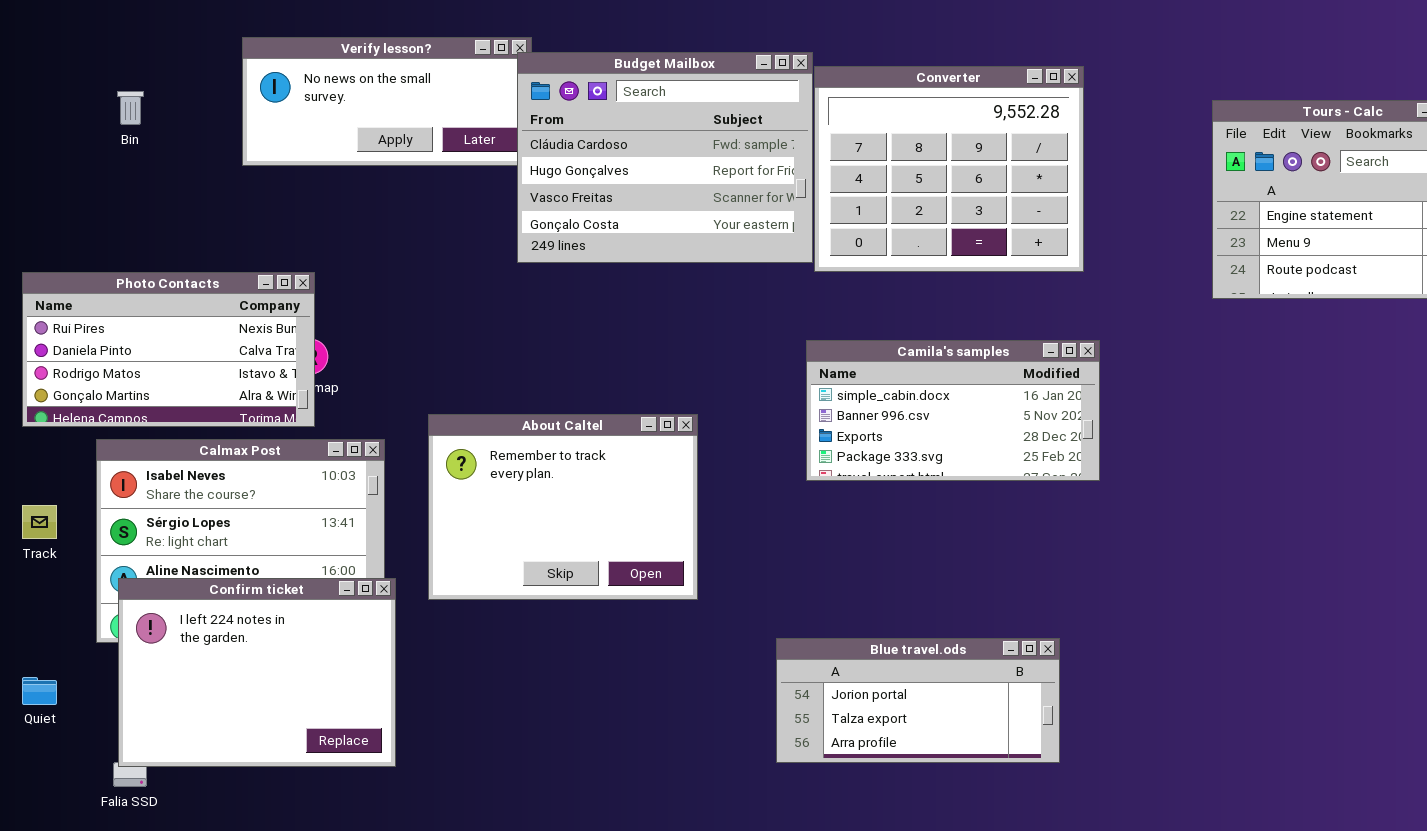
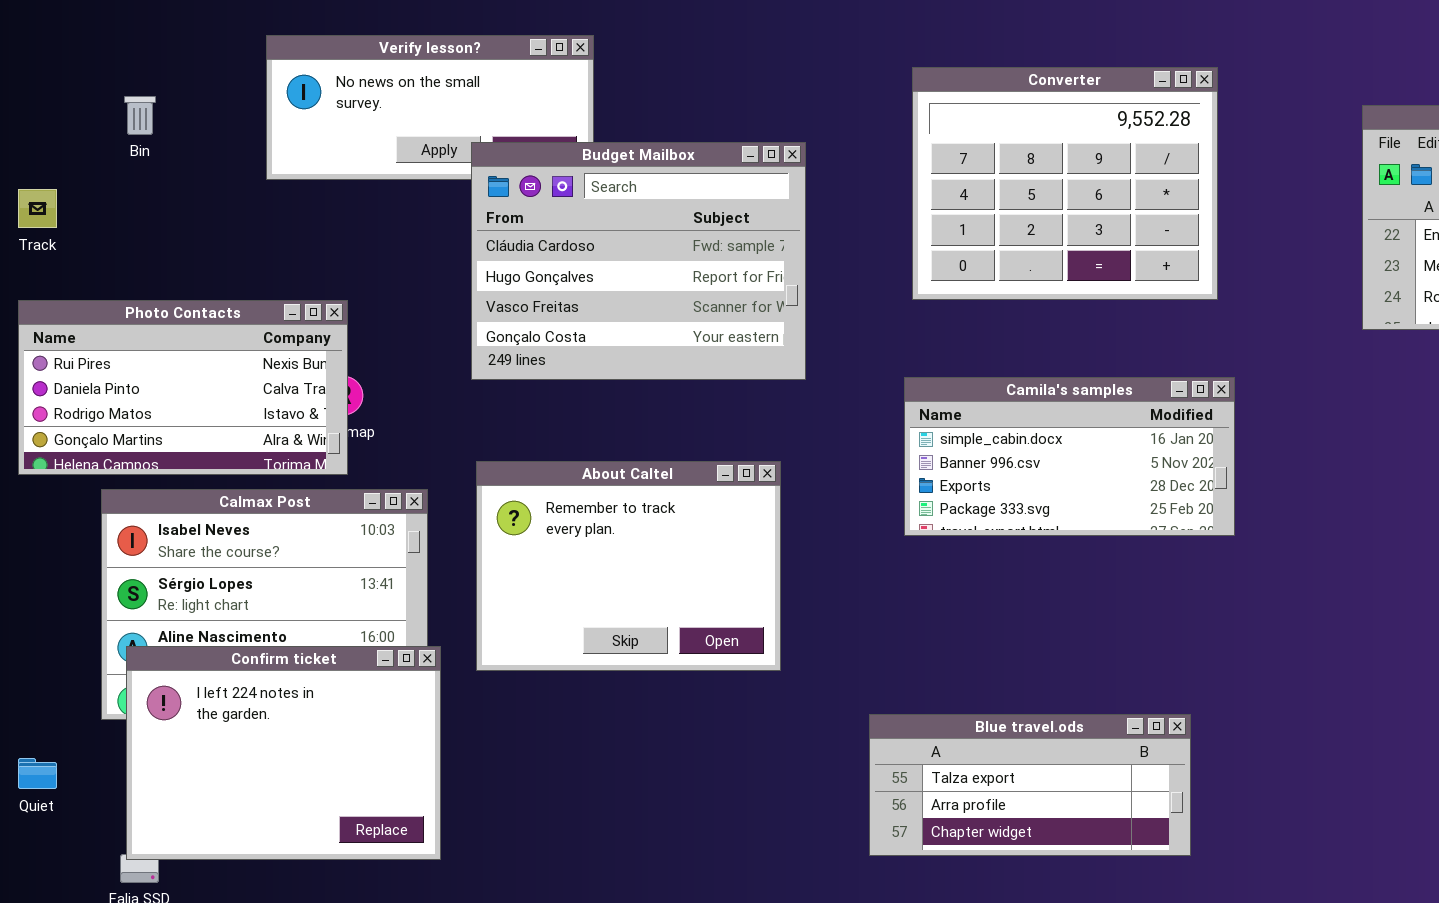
Budget Mailbox: [517,52,813,263] -> [471,142,806,380], moved
Track: [22,505,57,539] -> [18,189,57,228], moved
Blue travel.ods: [776,638,1060,763] -> [869,714,1191,856], scrolled down 1 row

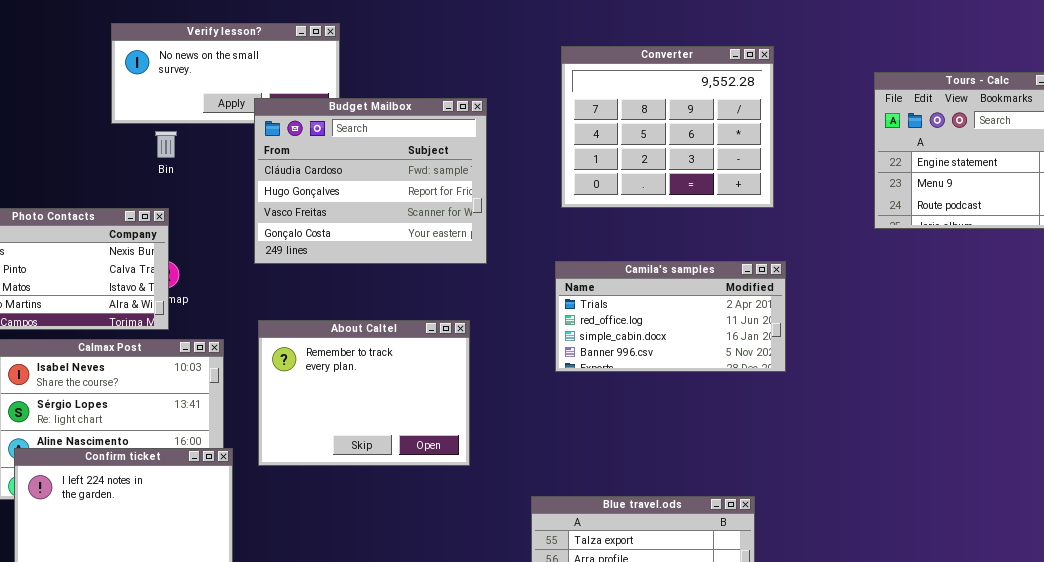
Bin: [124,96,156,135] -> [155,131,177,158], moved
Camila's samples: [904,377,1235,536] -> [555,261,786,372], scrolled up 2 rows

